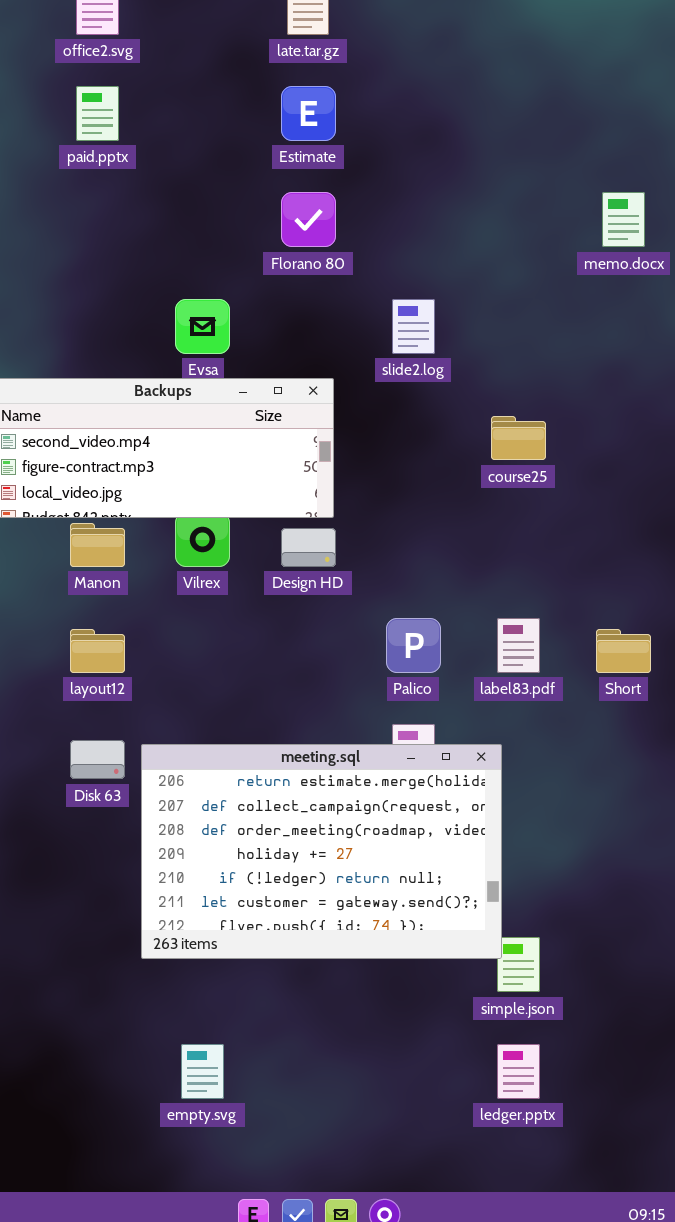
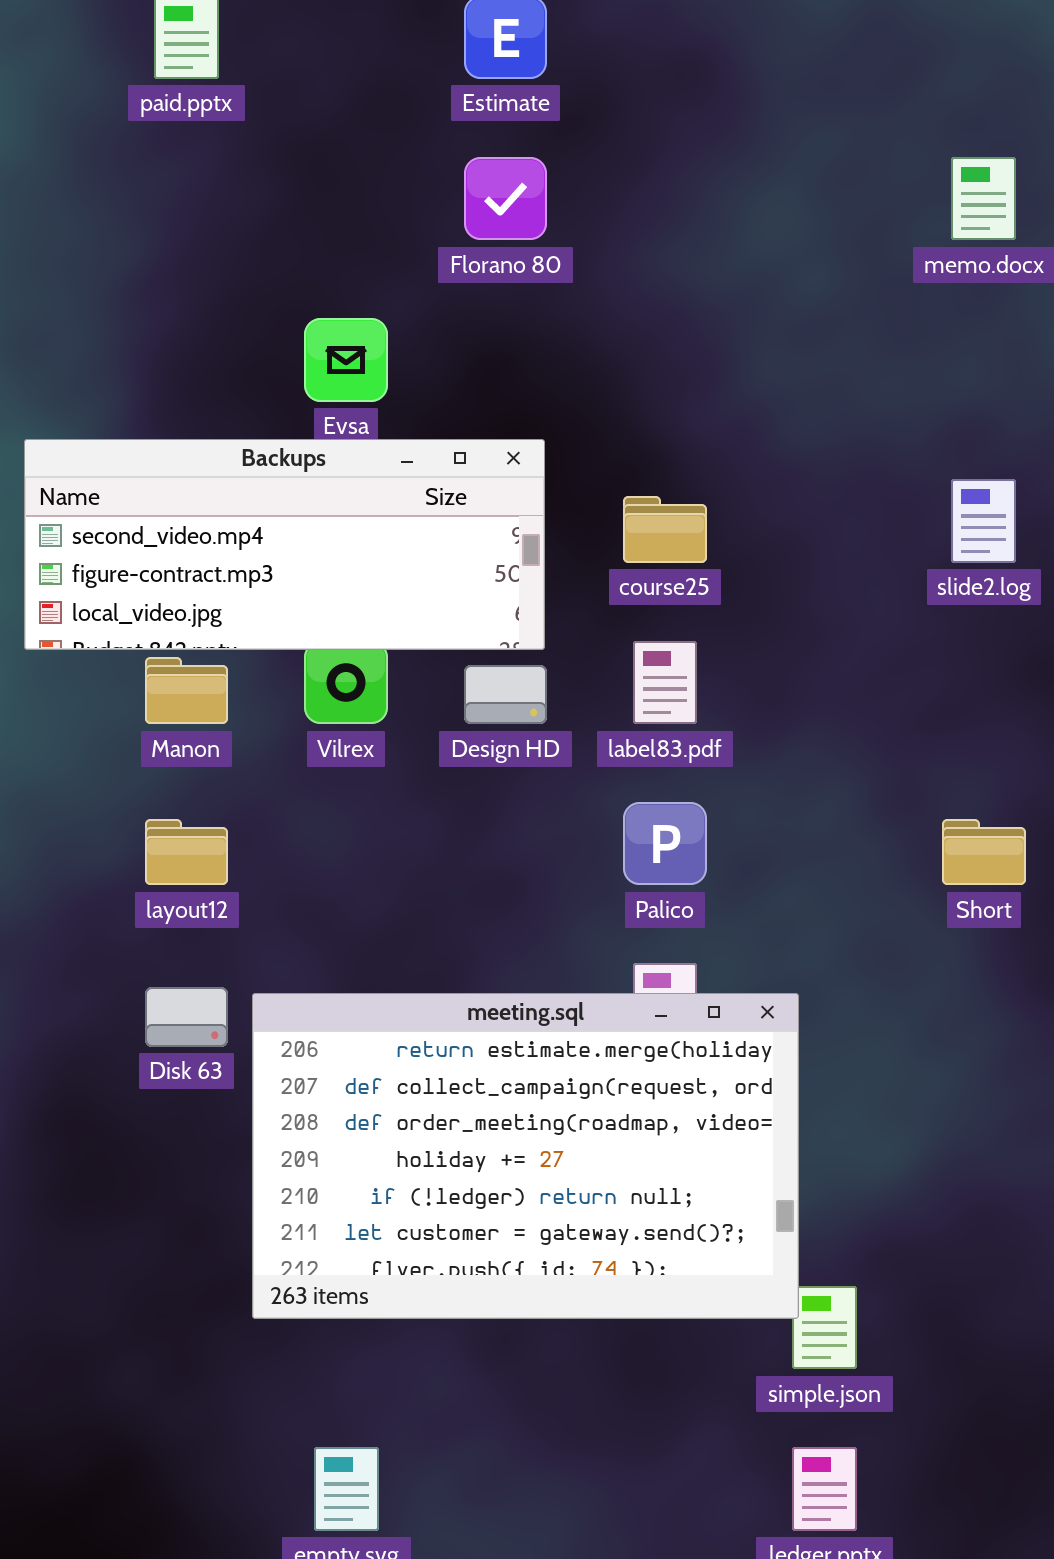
slide2.log: [392,299,435,354] -> [951,479,1016,563], moved
course25: [491,416,546,460] -> [623,496,707,563], moved
label83.pdf: [497,618,540,673] -> [633,641,697,724], moved

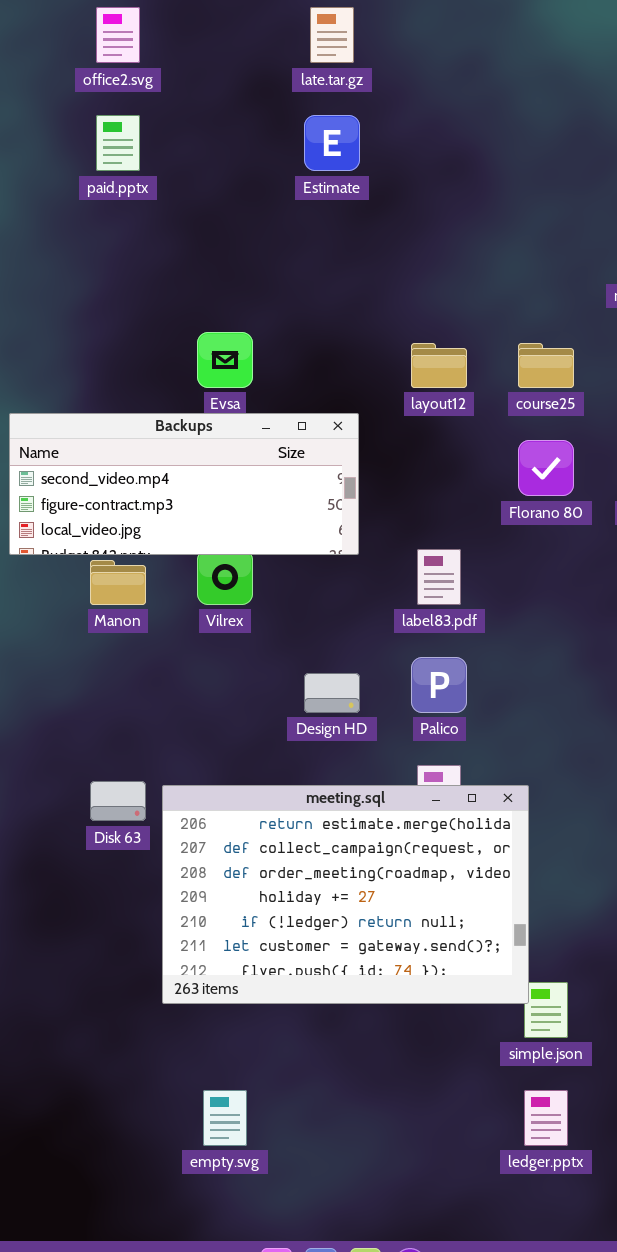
Florano 80: [464,157,547,240] -> [518,440,574,496], moved
course25: [623,496,707,563] -> [518,343,574,388], moved
Design HD: [464,665,547,724] -> [304,673,360,713], moved
layout12: [145,819,228,885] -> [411,343,467,388], moved

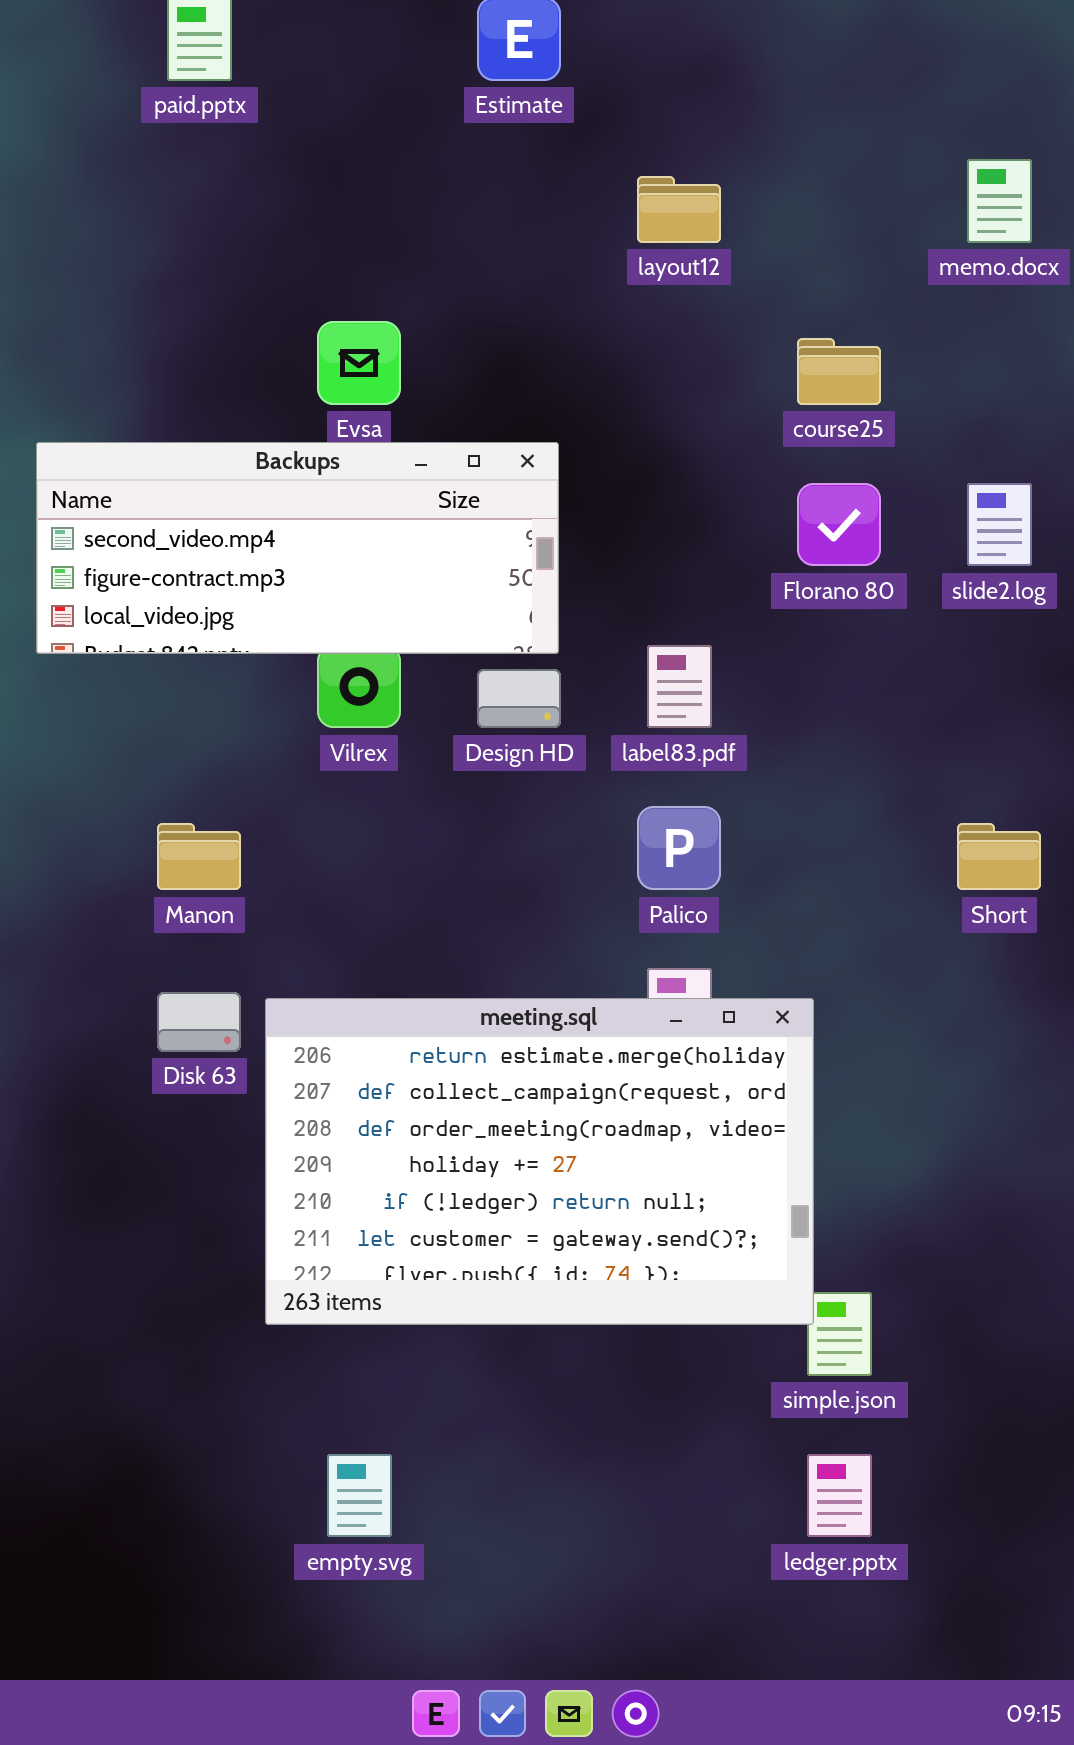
layout12: [411,343,467,388] -> [637,176,721,243], moved
Manon: [90,560,146,605] -> [157,823,241,890], moved
Design HD: [304,673,360,713] -> [477,669,561,728], moved

